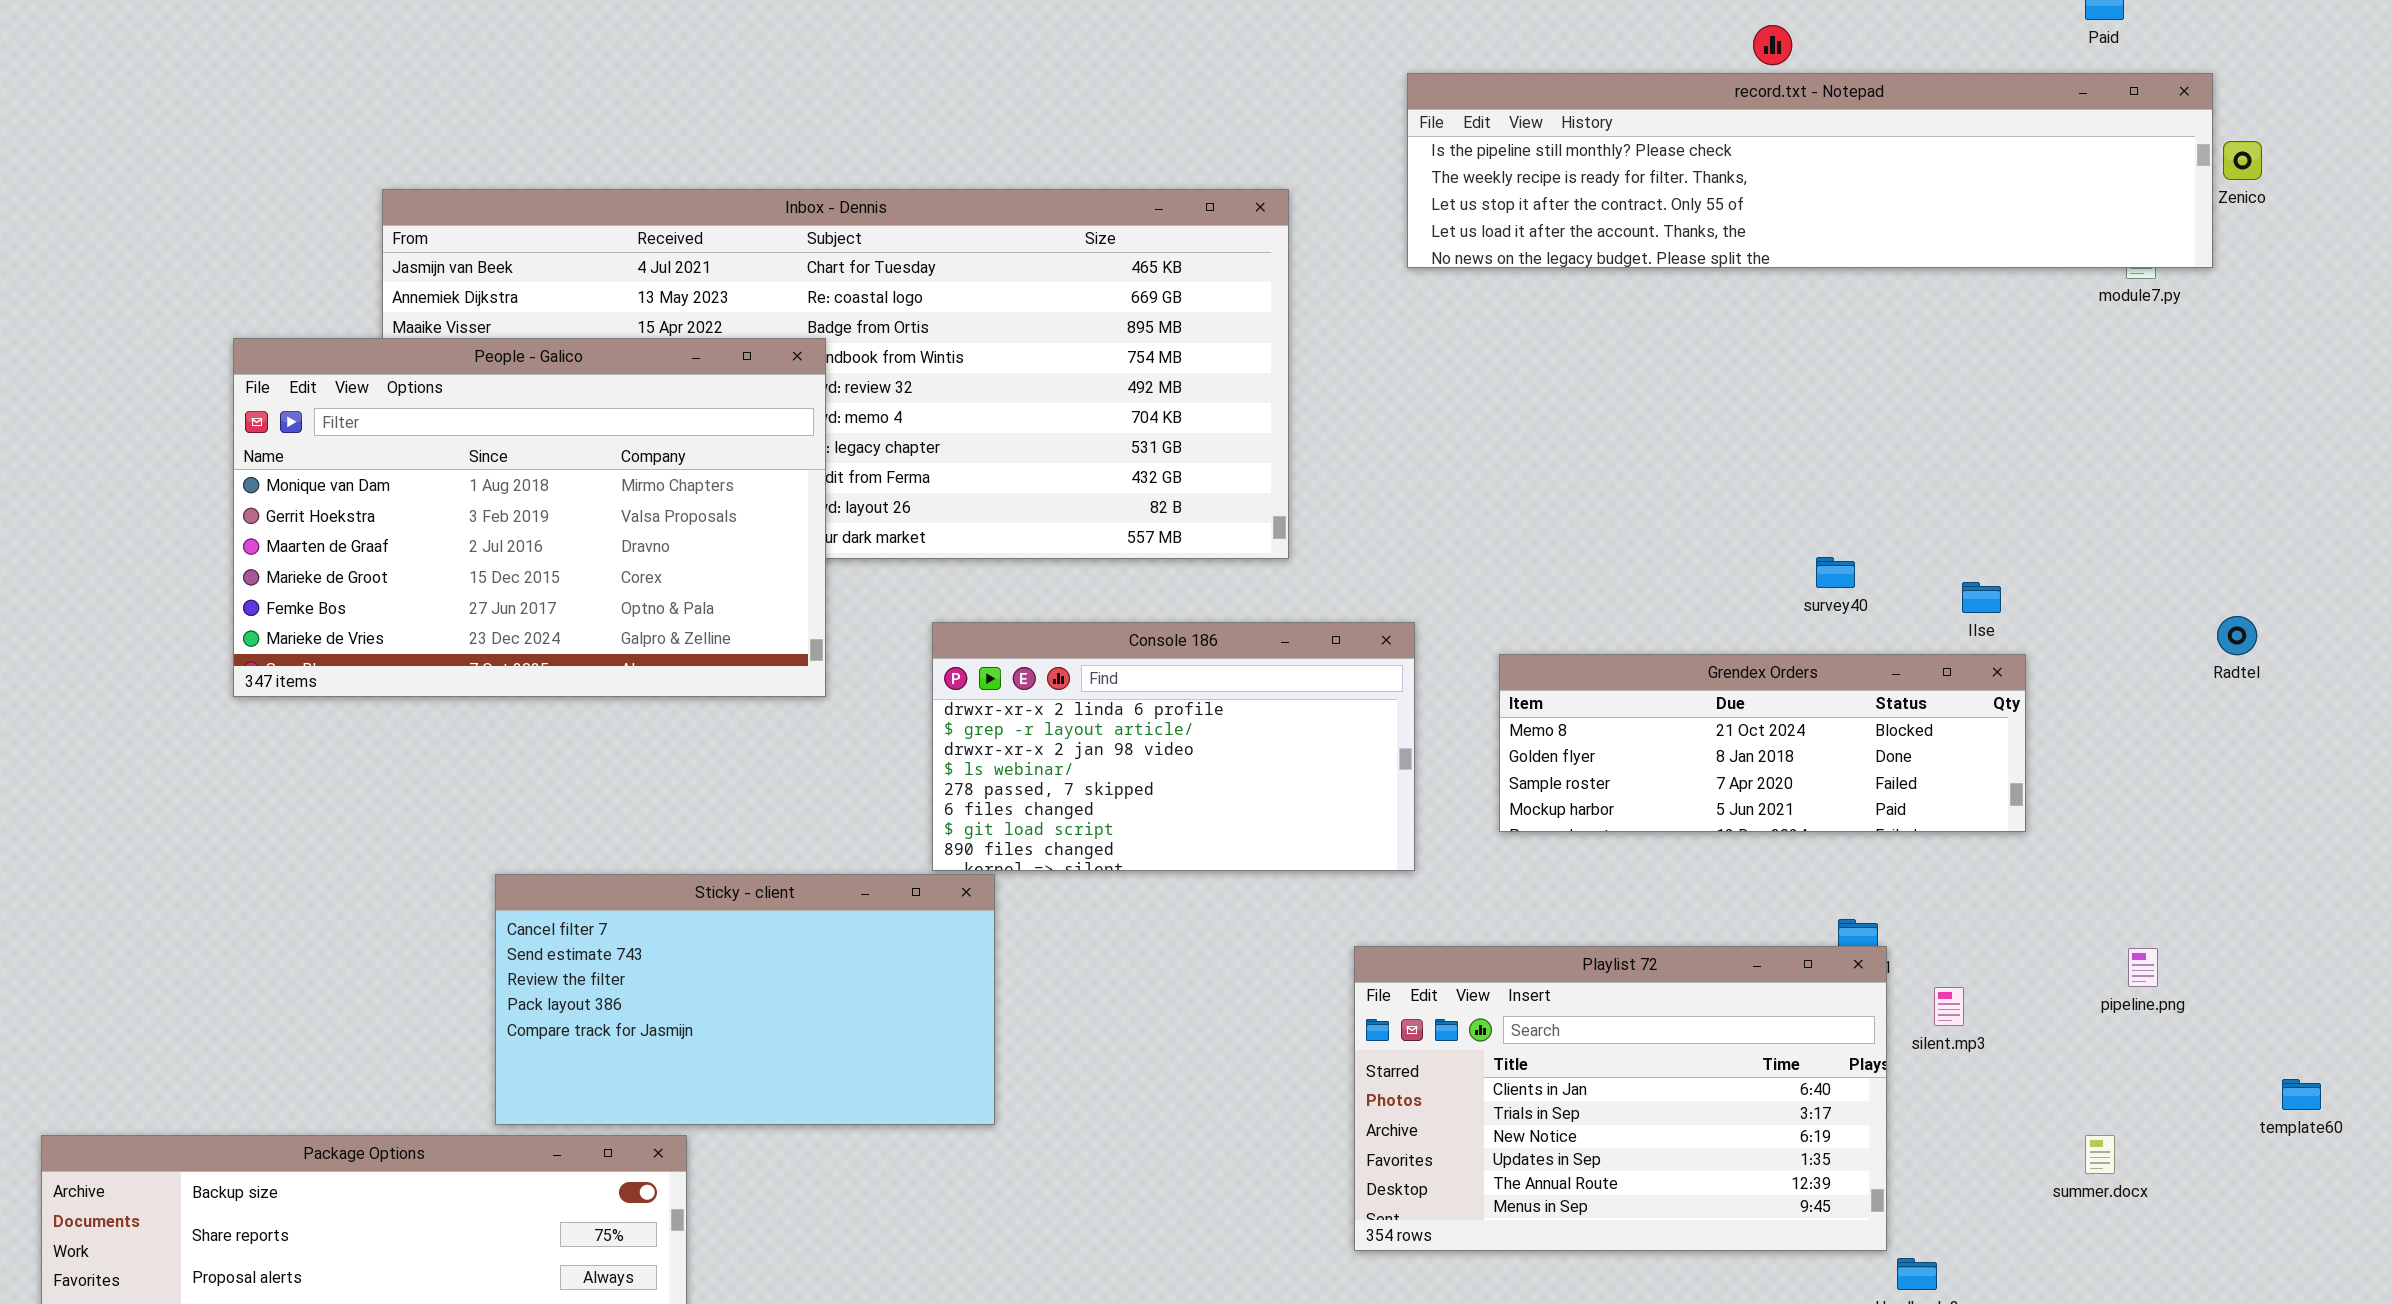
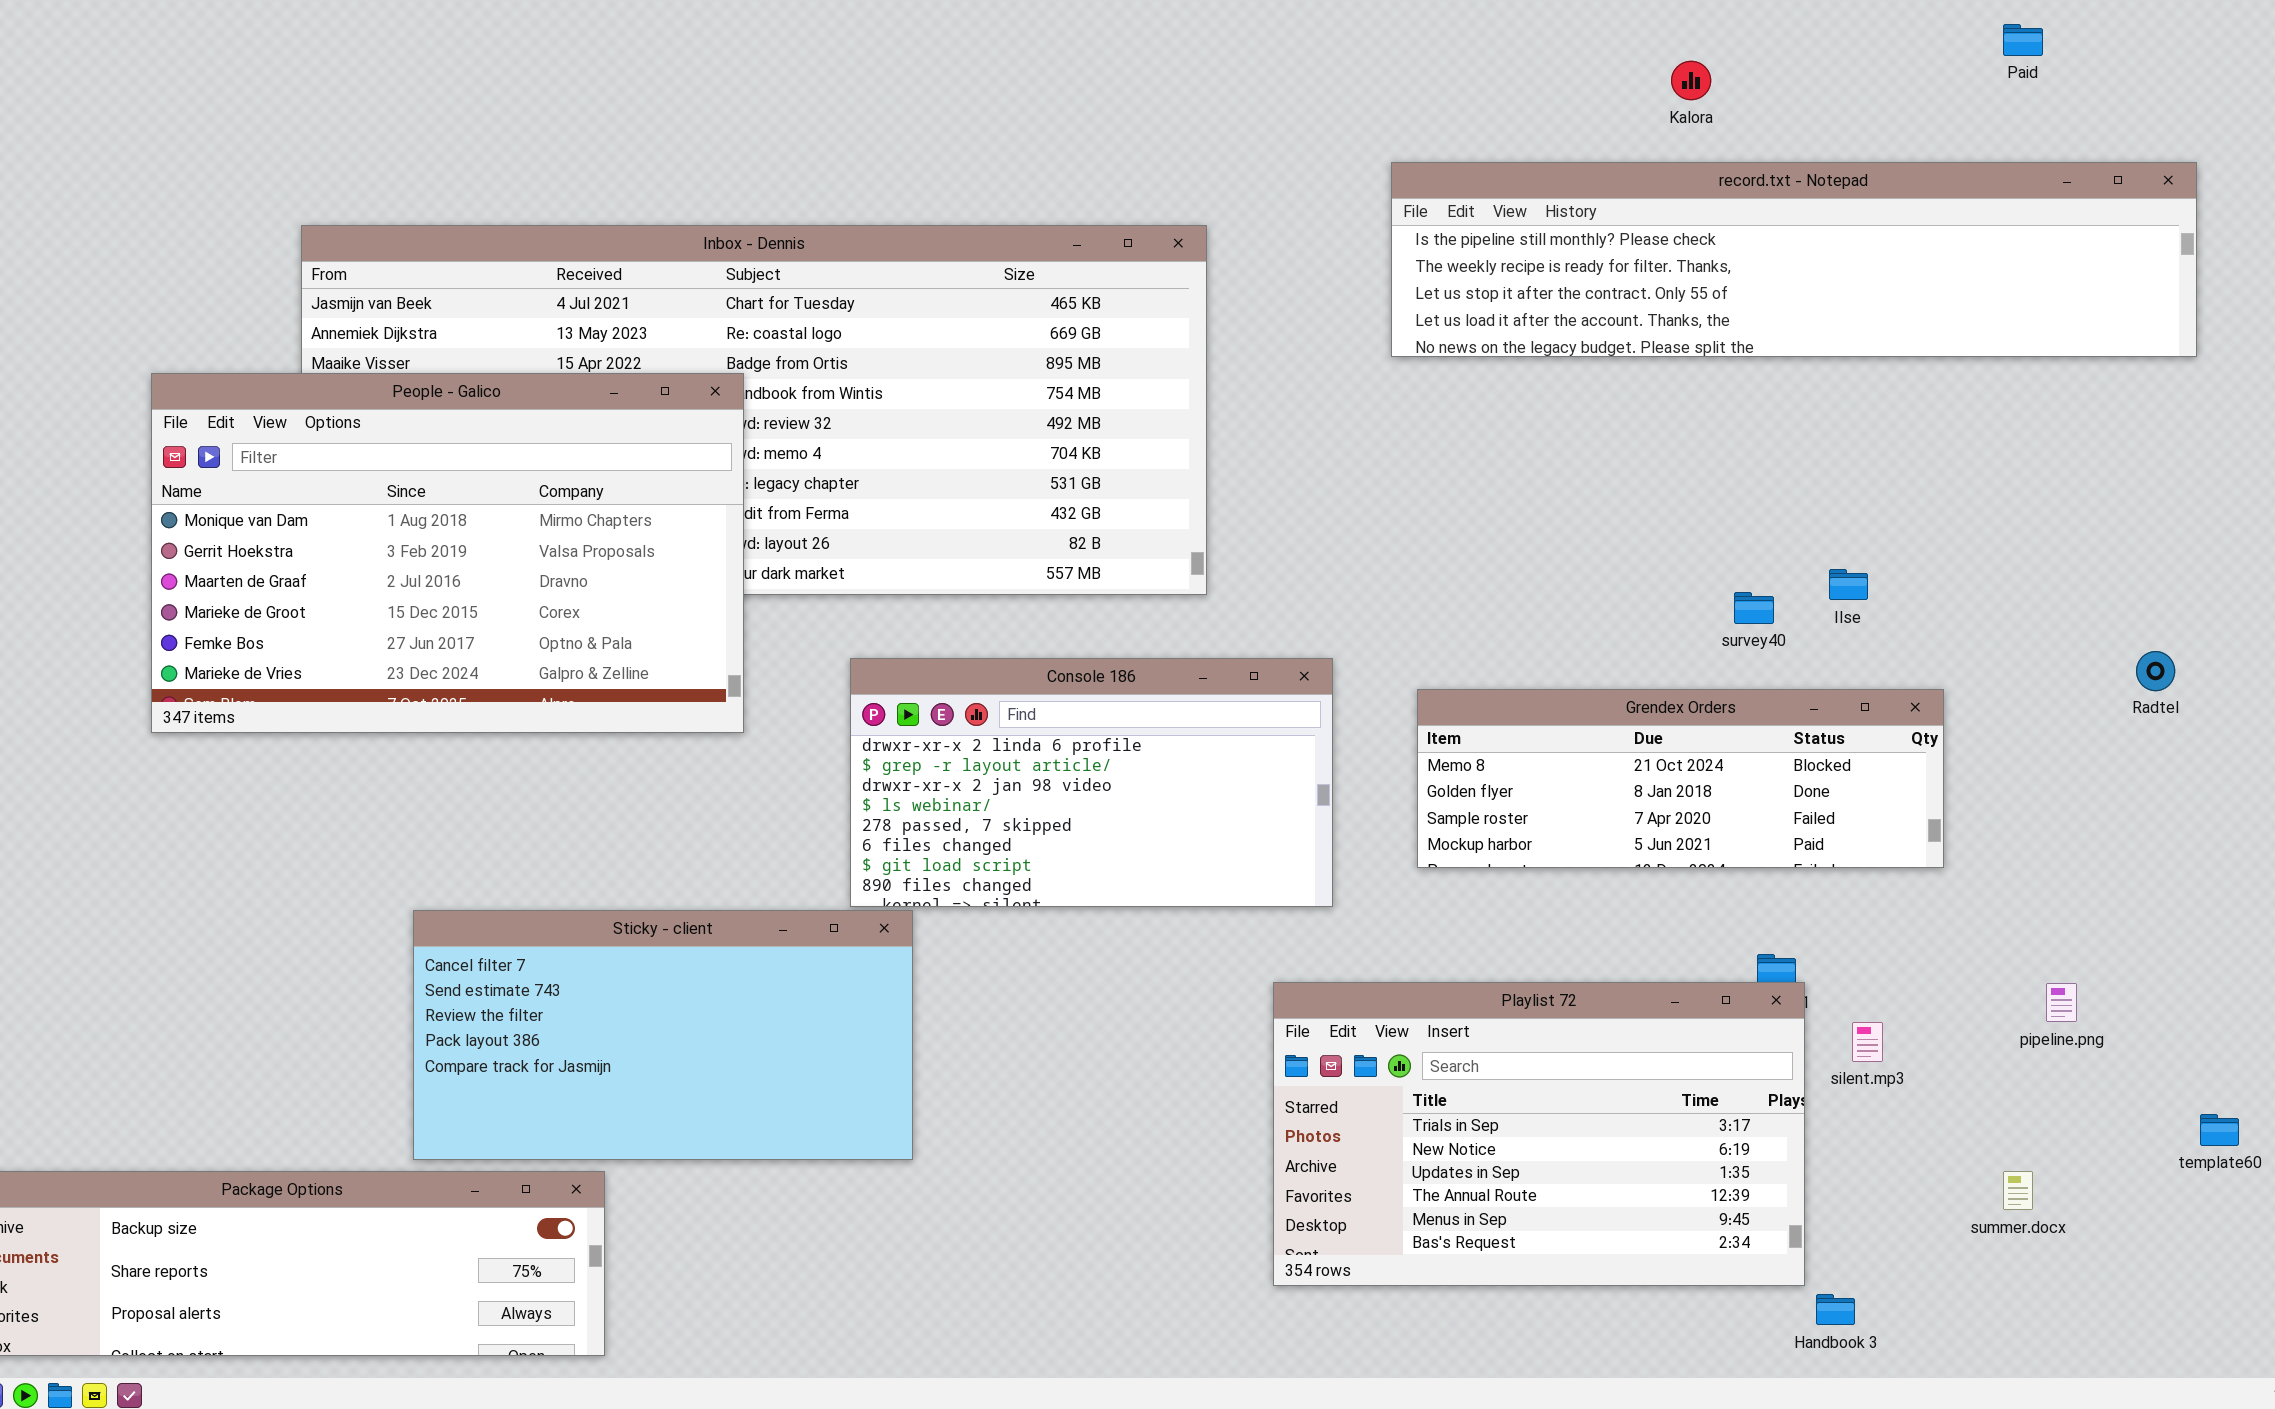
record.txt - Notepad: [1407,73,2213,268] -> [1391,162,2197,357], moved
Ilse: [1962,582,2001,613] -> [1829,569,1868,600], moved
Playlist 72: [1354,946,1887,1251] -> [1273,982,1805,1286], scrolled down 1 row

